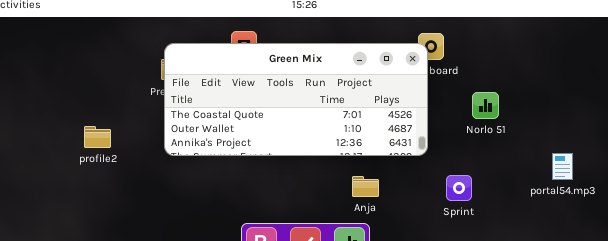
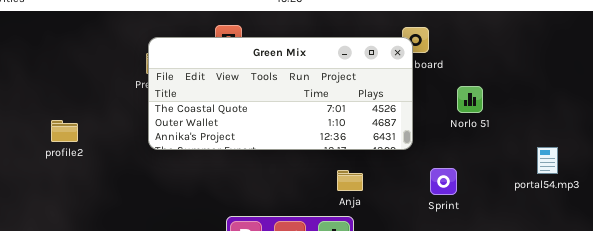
profile2: [84,126,111,148] -> [51,120,78,142], moved

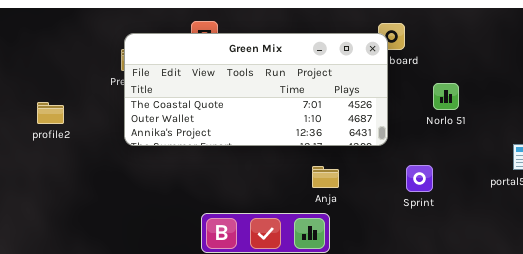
profile2: [51,120,78,142] -> [37,102,64,124], moved

